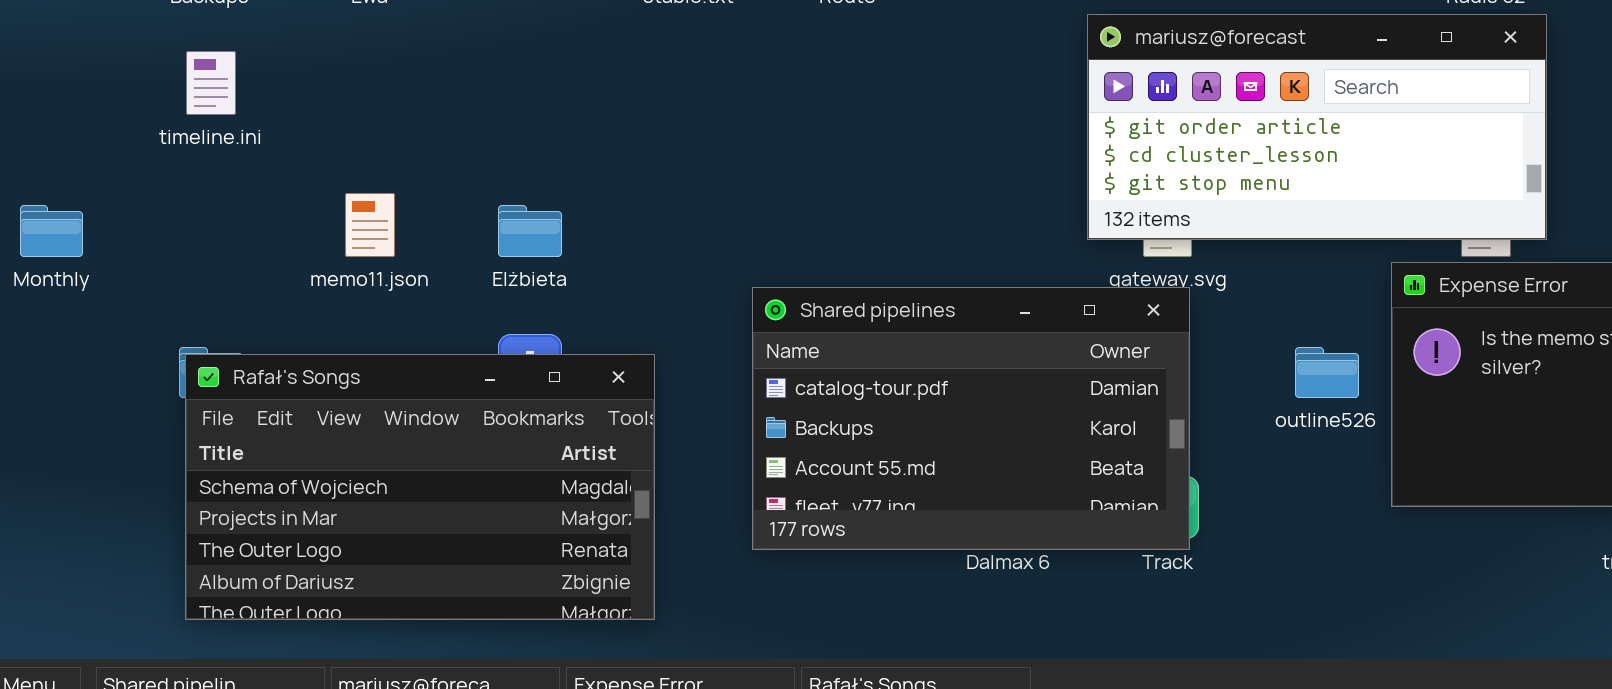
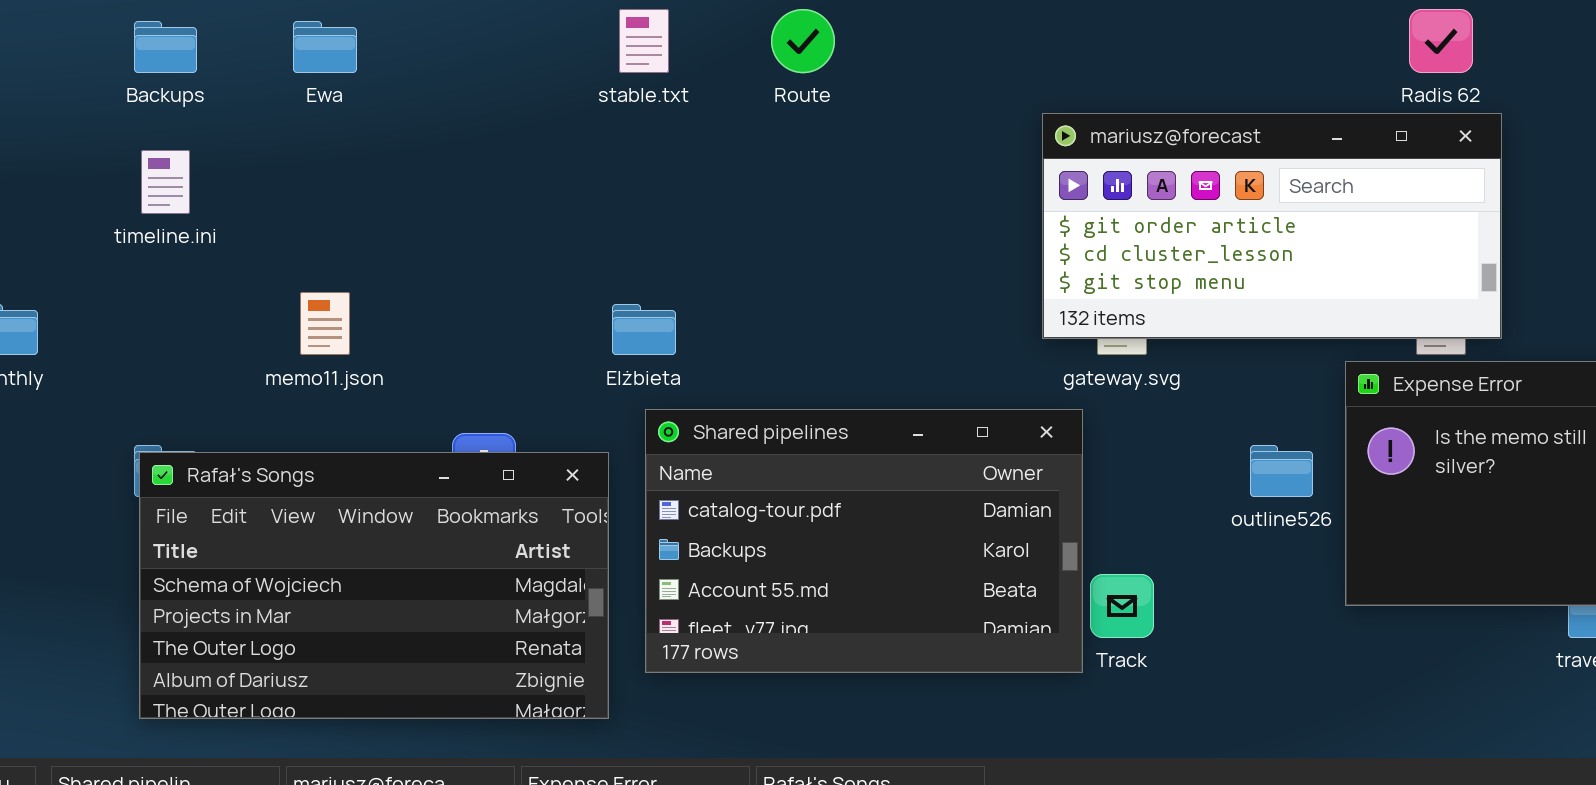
Elżbieta: [498,205,562,257] -> [612,304,676,355], moved
Shared pipelines: [752,287,1190,550] -> [645,409,1083,673], moved

